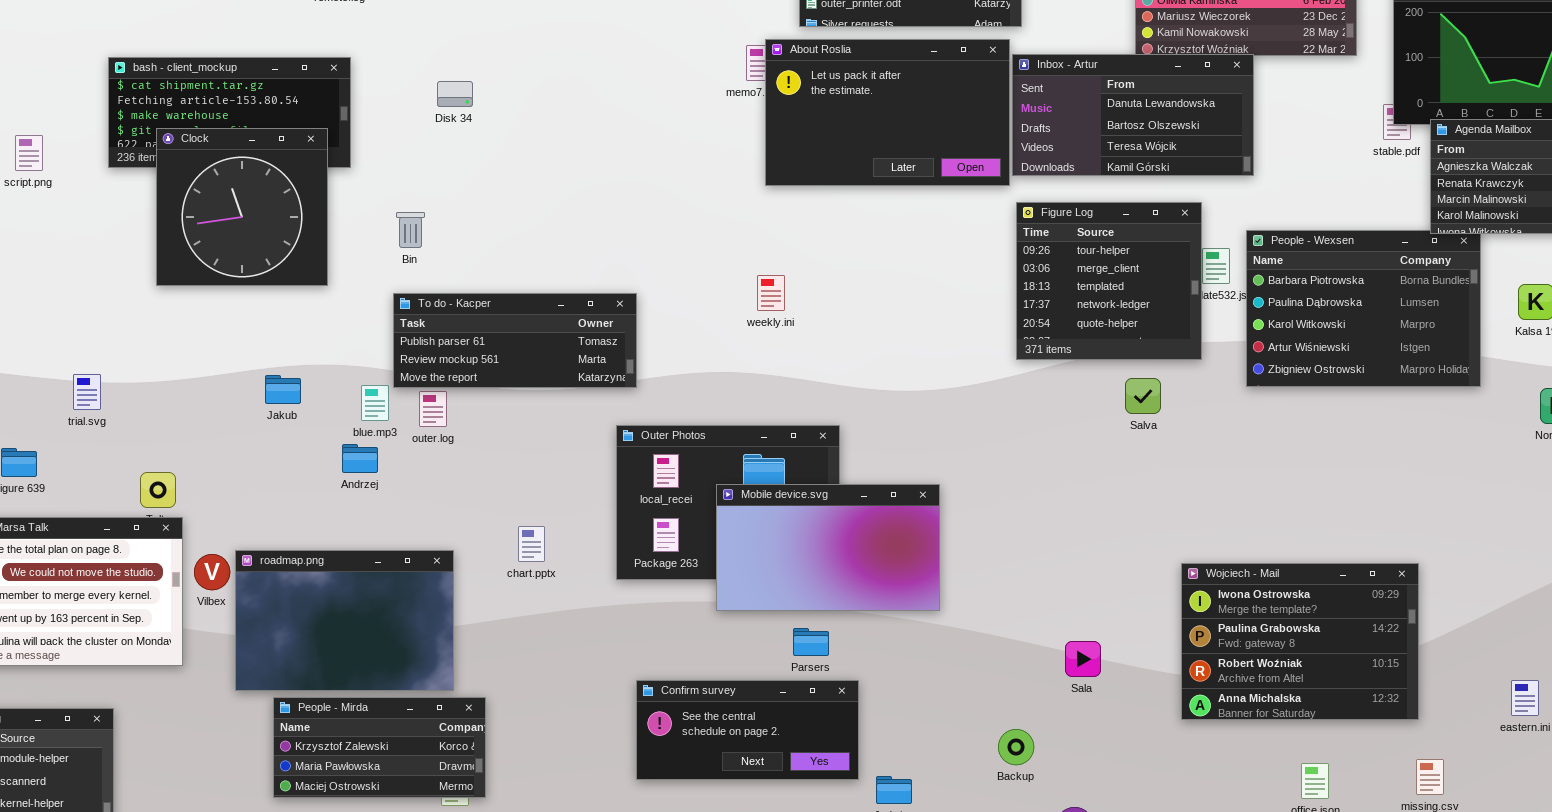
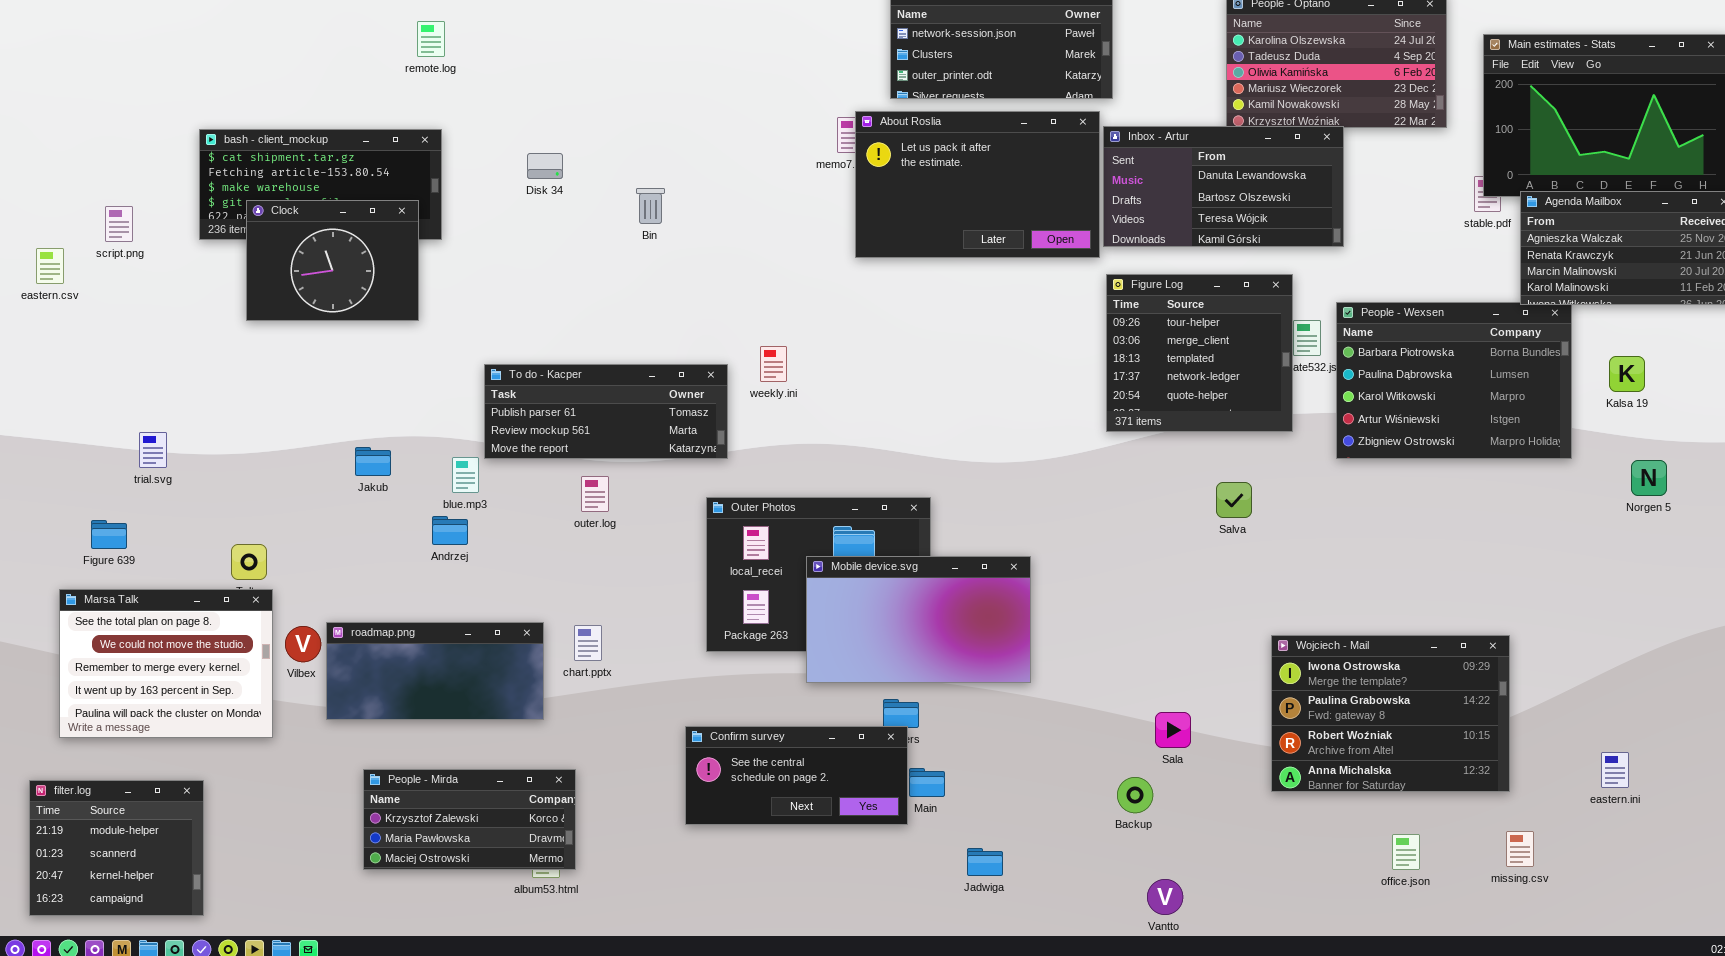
Clock: [156,128,328,286] -> [246,200,419,321], resized
Bin: [396,212,425,248] -> [636,188,665,224], moved
weekly.ini: [757,275,785,311] -> [760,346,787,382], moved
trial.svg: [73,374,101,410] -> [139,432,167,468], moved
Salva: [1125,378,1161,414] -> [1216,482,1252,518], moved
outer.log: [419,391,447,427] -> [581,476,609,512], moved
chart.pptx: [518,526,545,562] -> [574,625,602,661], moved
roadmap.png: [235,550,454,691] -> [326,622,544,720], resized
Confirm survey: [636,680,859,780] -> [685,726,908,825], moved
Backup: [998,729,1034,765] -> [1117,777,1153,813], moved

